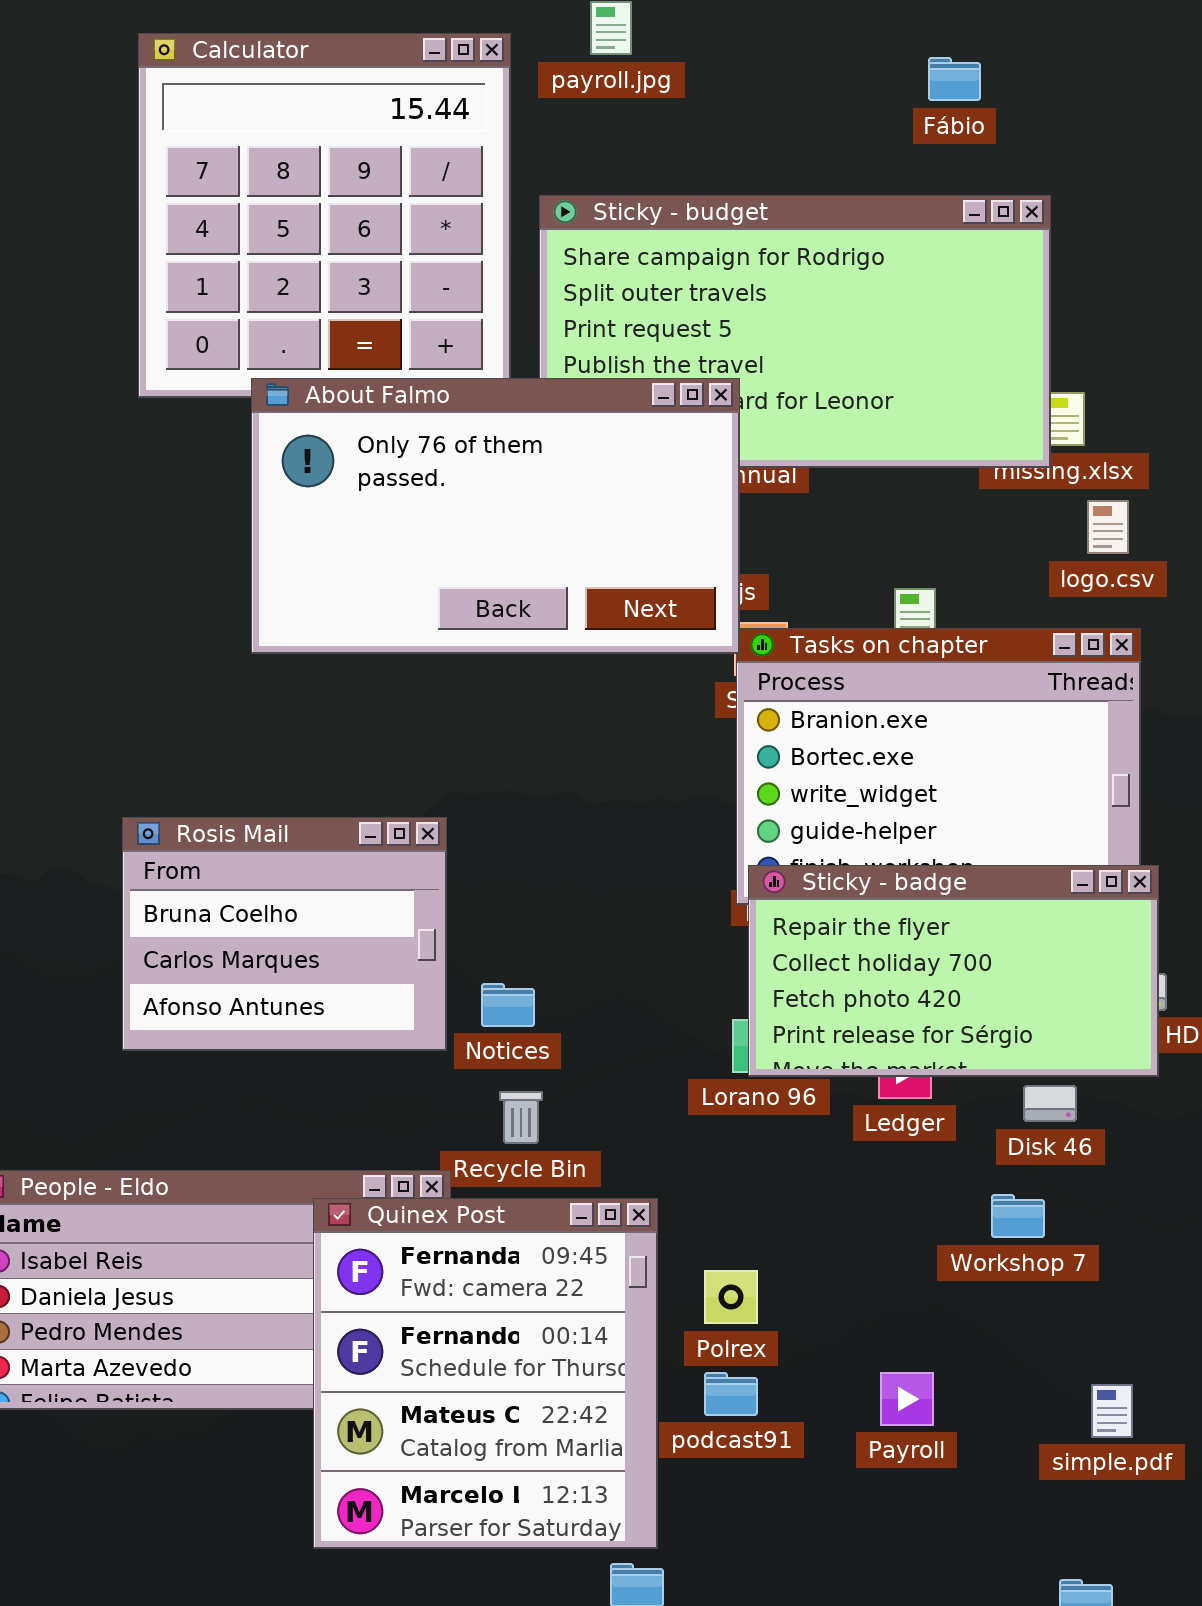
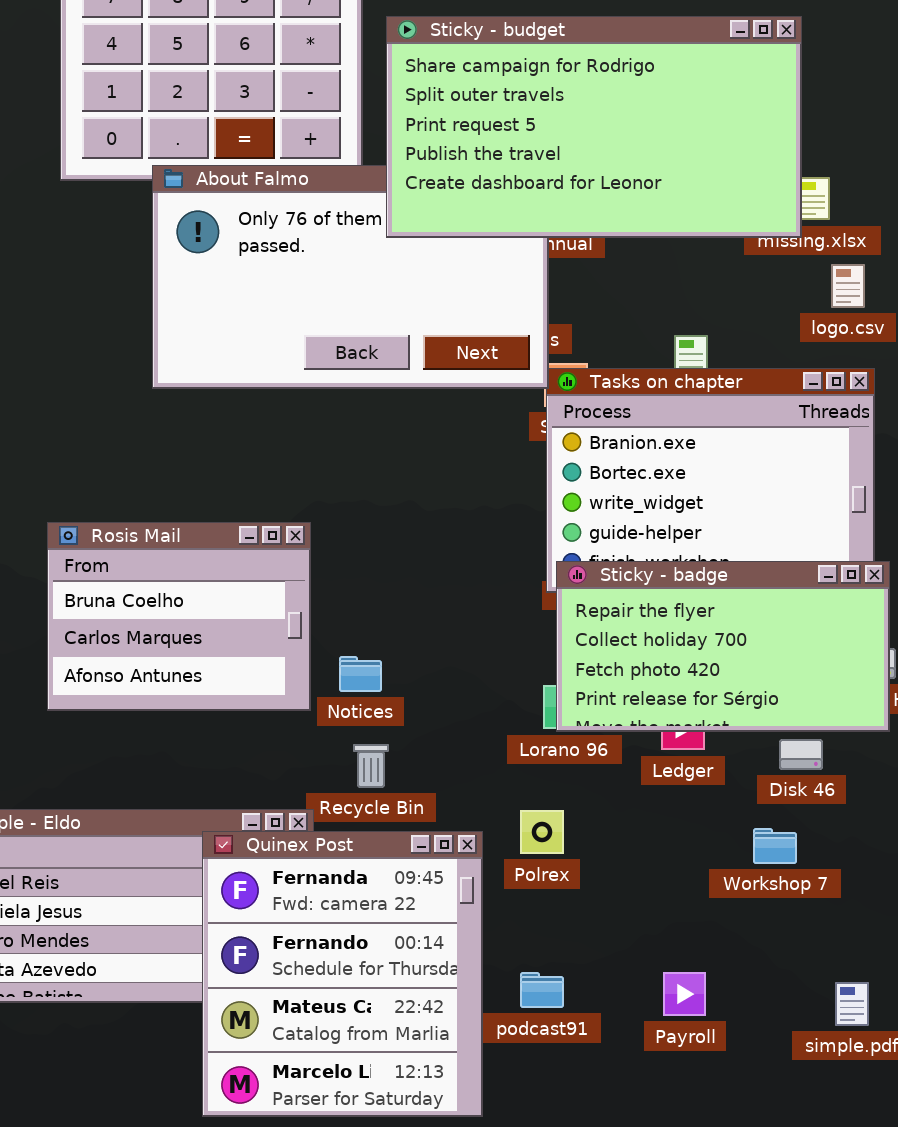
Sticky - budget: [539,195,1051,468] -> [386,16,802,238], raised
Polrex: [704,1270,758,1324] -> [520,810,564,854], moved

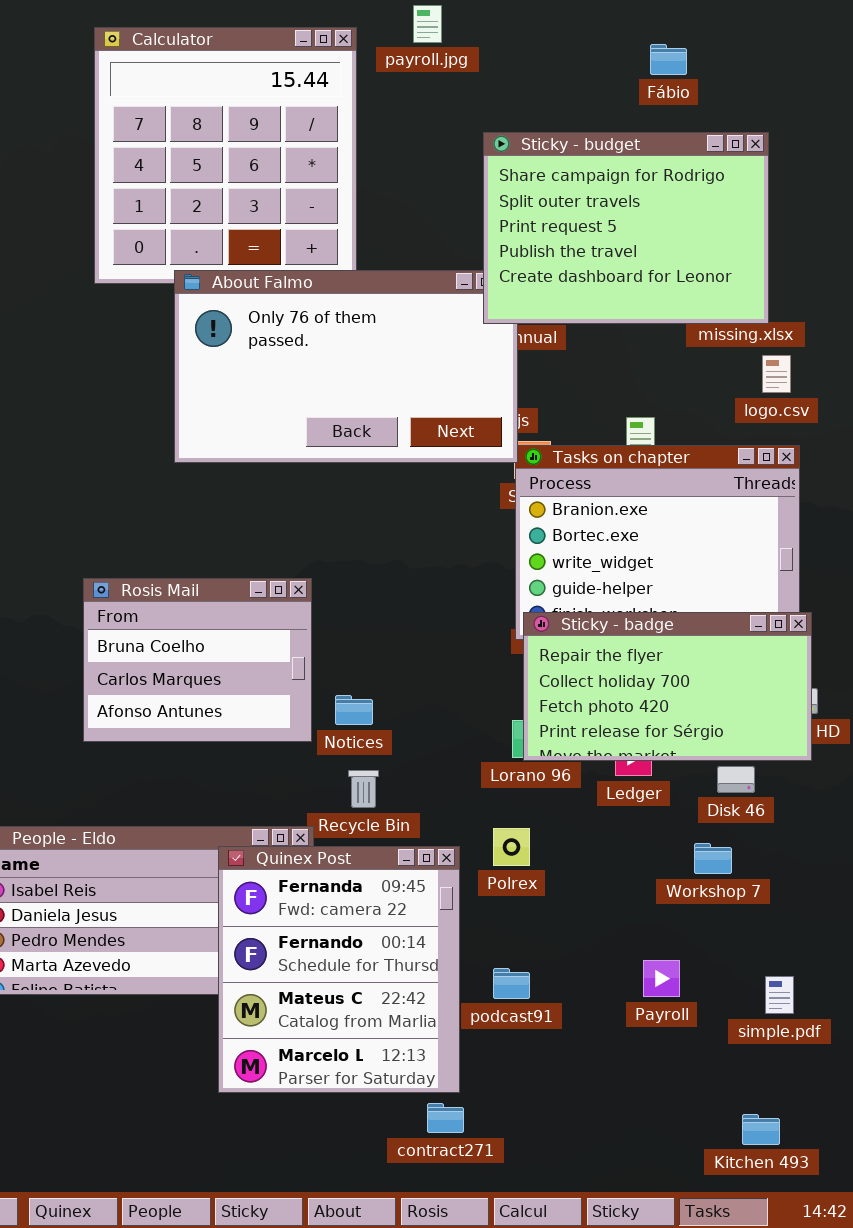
Sticky - budget: [386,16,802,238] -> [483,132,769,324], moved, resized
Payroll: [663,972,706,1016] -> [643,960,680,997], moved

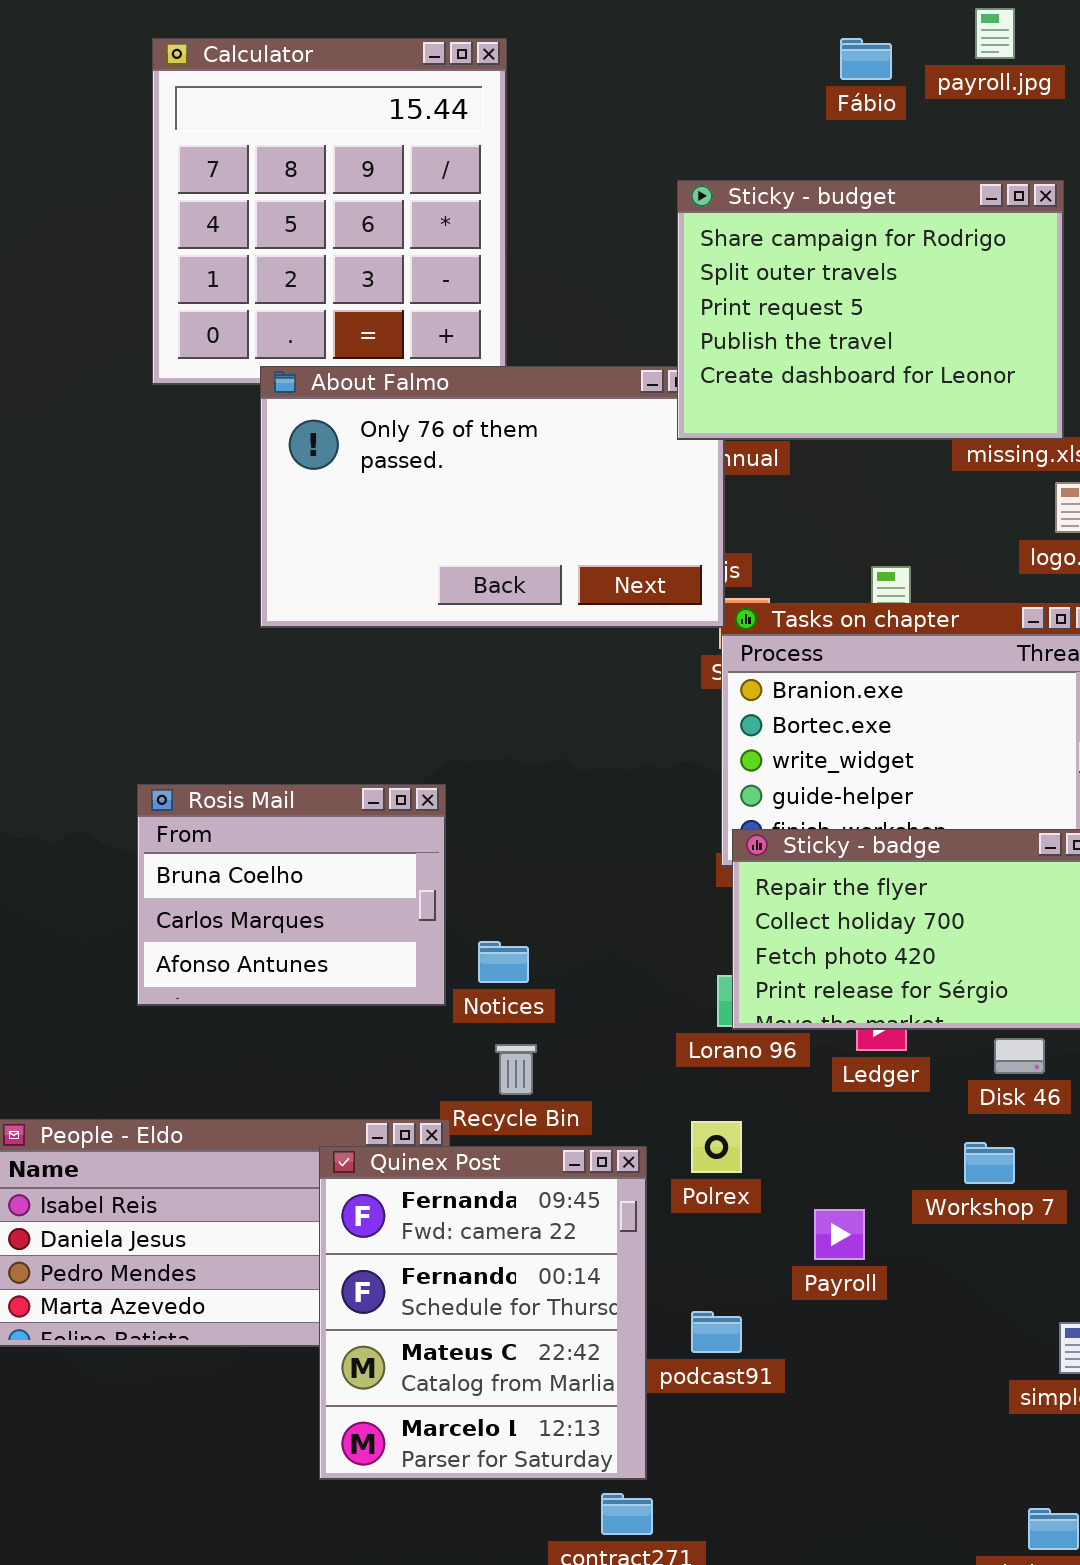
payroll.jpg: [413,5,442,43] -> [975,8,1015,59], moved
Fábio: [650,44,687,75] -> [840,38,892,80], moved
Payroll: [643,960,680,997] -> [814,1209,865,1260], moved

